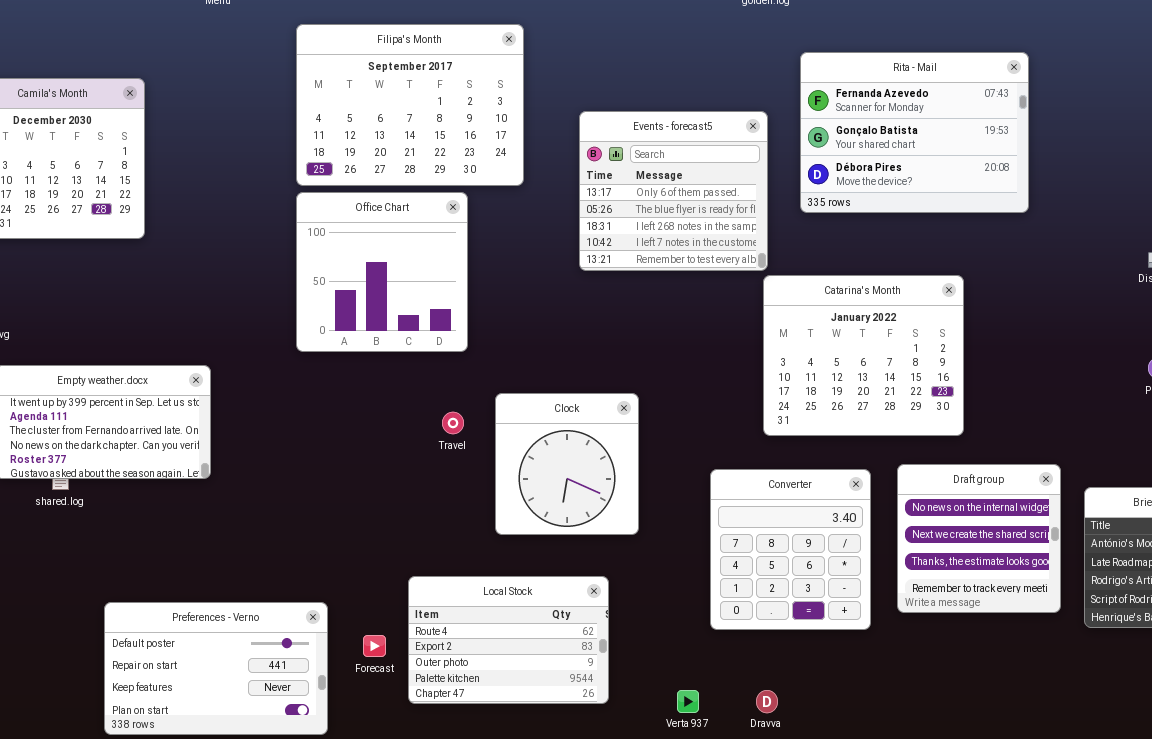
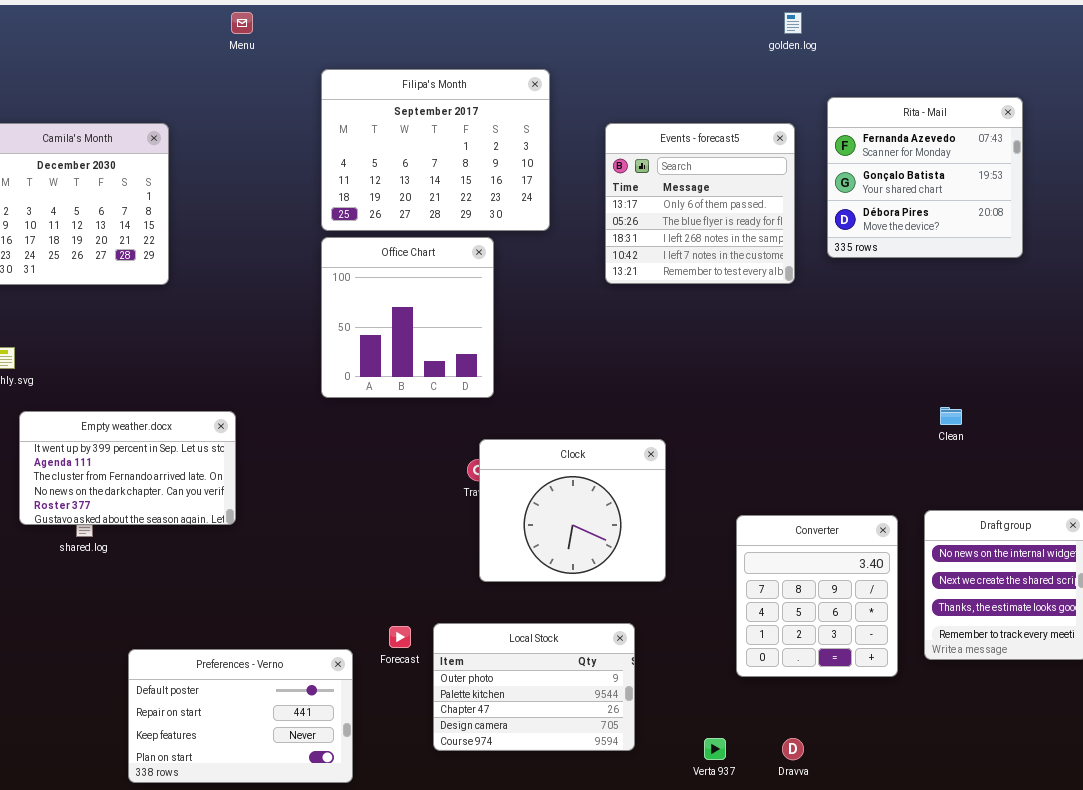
Rita - Mail: [800,52,1029,213] -> [827,97,1023,258], resized
Events - forecast5: [579,111,768,271] -> [605,123,795,284], moved
Catarina's Month: [763,275,964,436] -> none, closed
Clock: [495,393,639,535] -> [479,439,666,582], resized
Local Stock: [408,576,609,704] -> [433,623,635,751], scrolled down 2 rows
Forecast: [363,635,386,657] -> [389,626,411,648], moved

